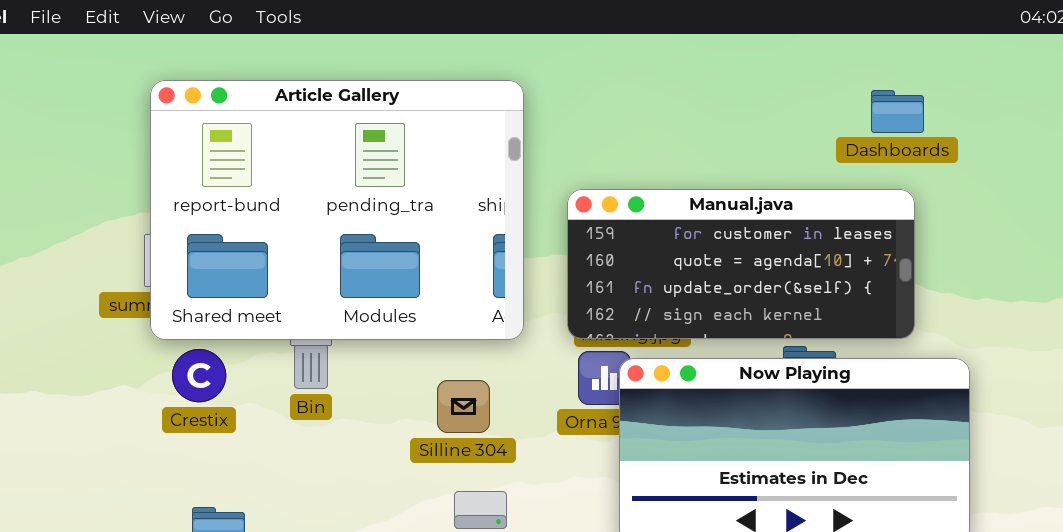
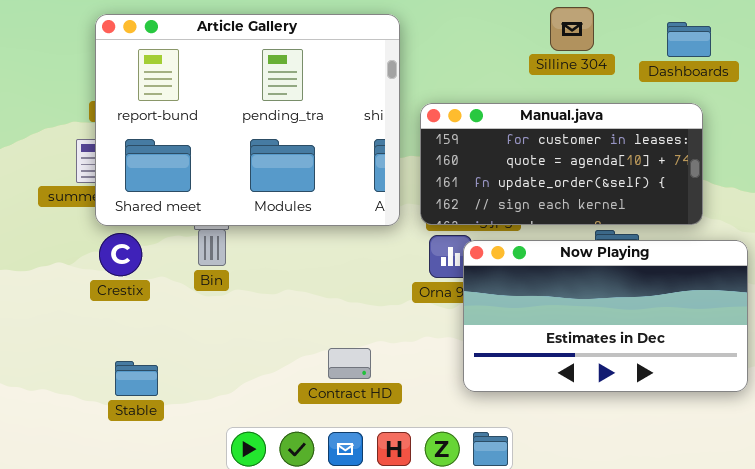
Article Gallery: [150,80,524,340] -> [95,14,400,226], moved
Silline 304: [437,380,490,433] -> [550,7,594,51], moved

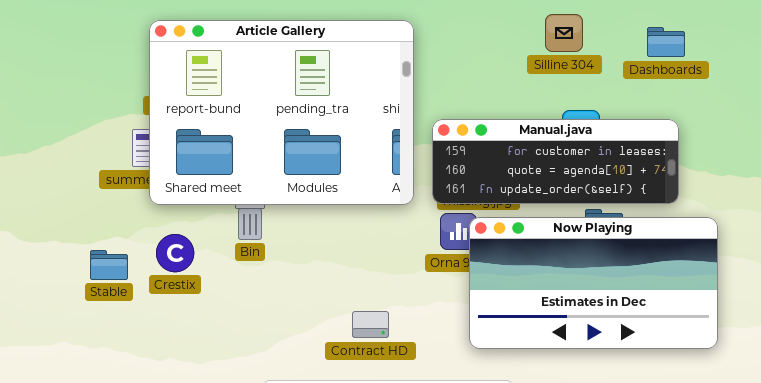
Manual.java: [420,103,703,225] -> [432,119,679,204], resized
Crestix: [99,233,142,276] -> [156,234,194,272], moved
Stable: [115,361,158,396] -> [90,250,128,280], moved

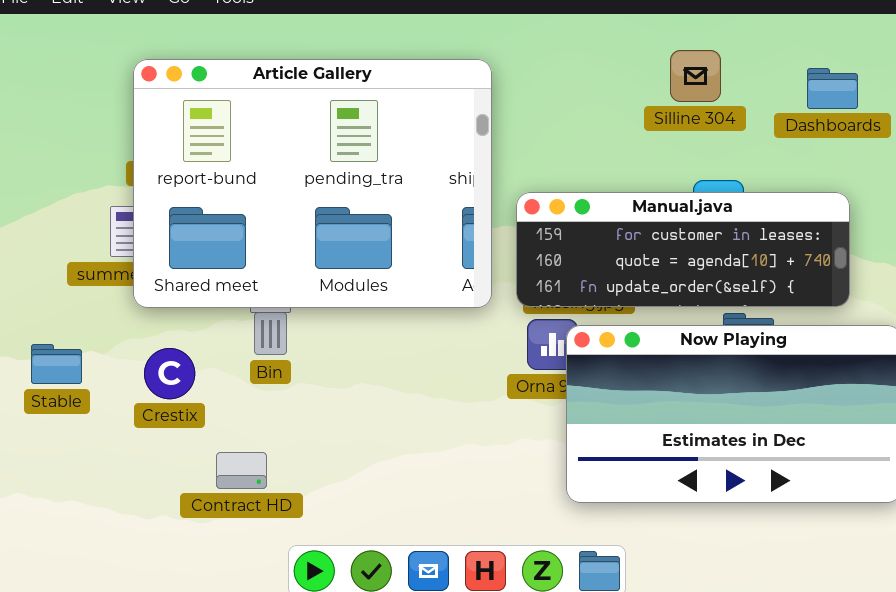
Stable: [90,250,128,280] -> [31,344,82,384], moved
Contract HD: [352,311,389,338] -> [216,452,267,489], moved

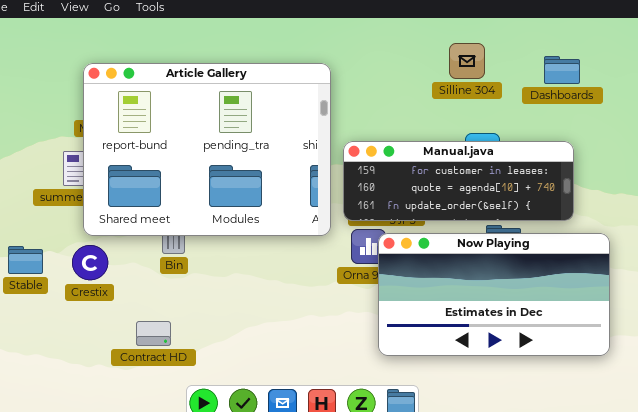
Article Gallery: [133,59,492,308] -> [83,63,331,236], moved
Crestix: [144,348,195,399] -> [72,245,108,280], moved

